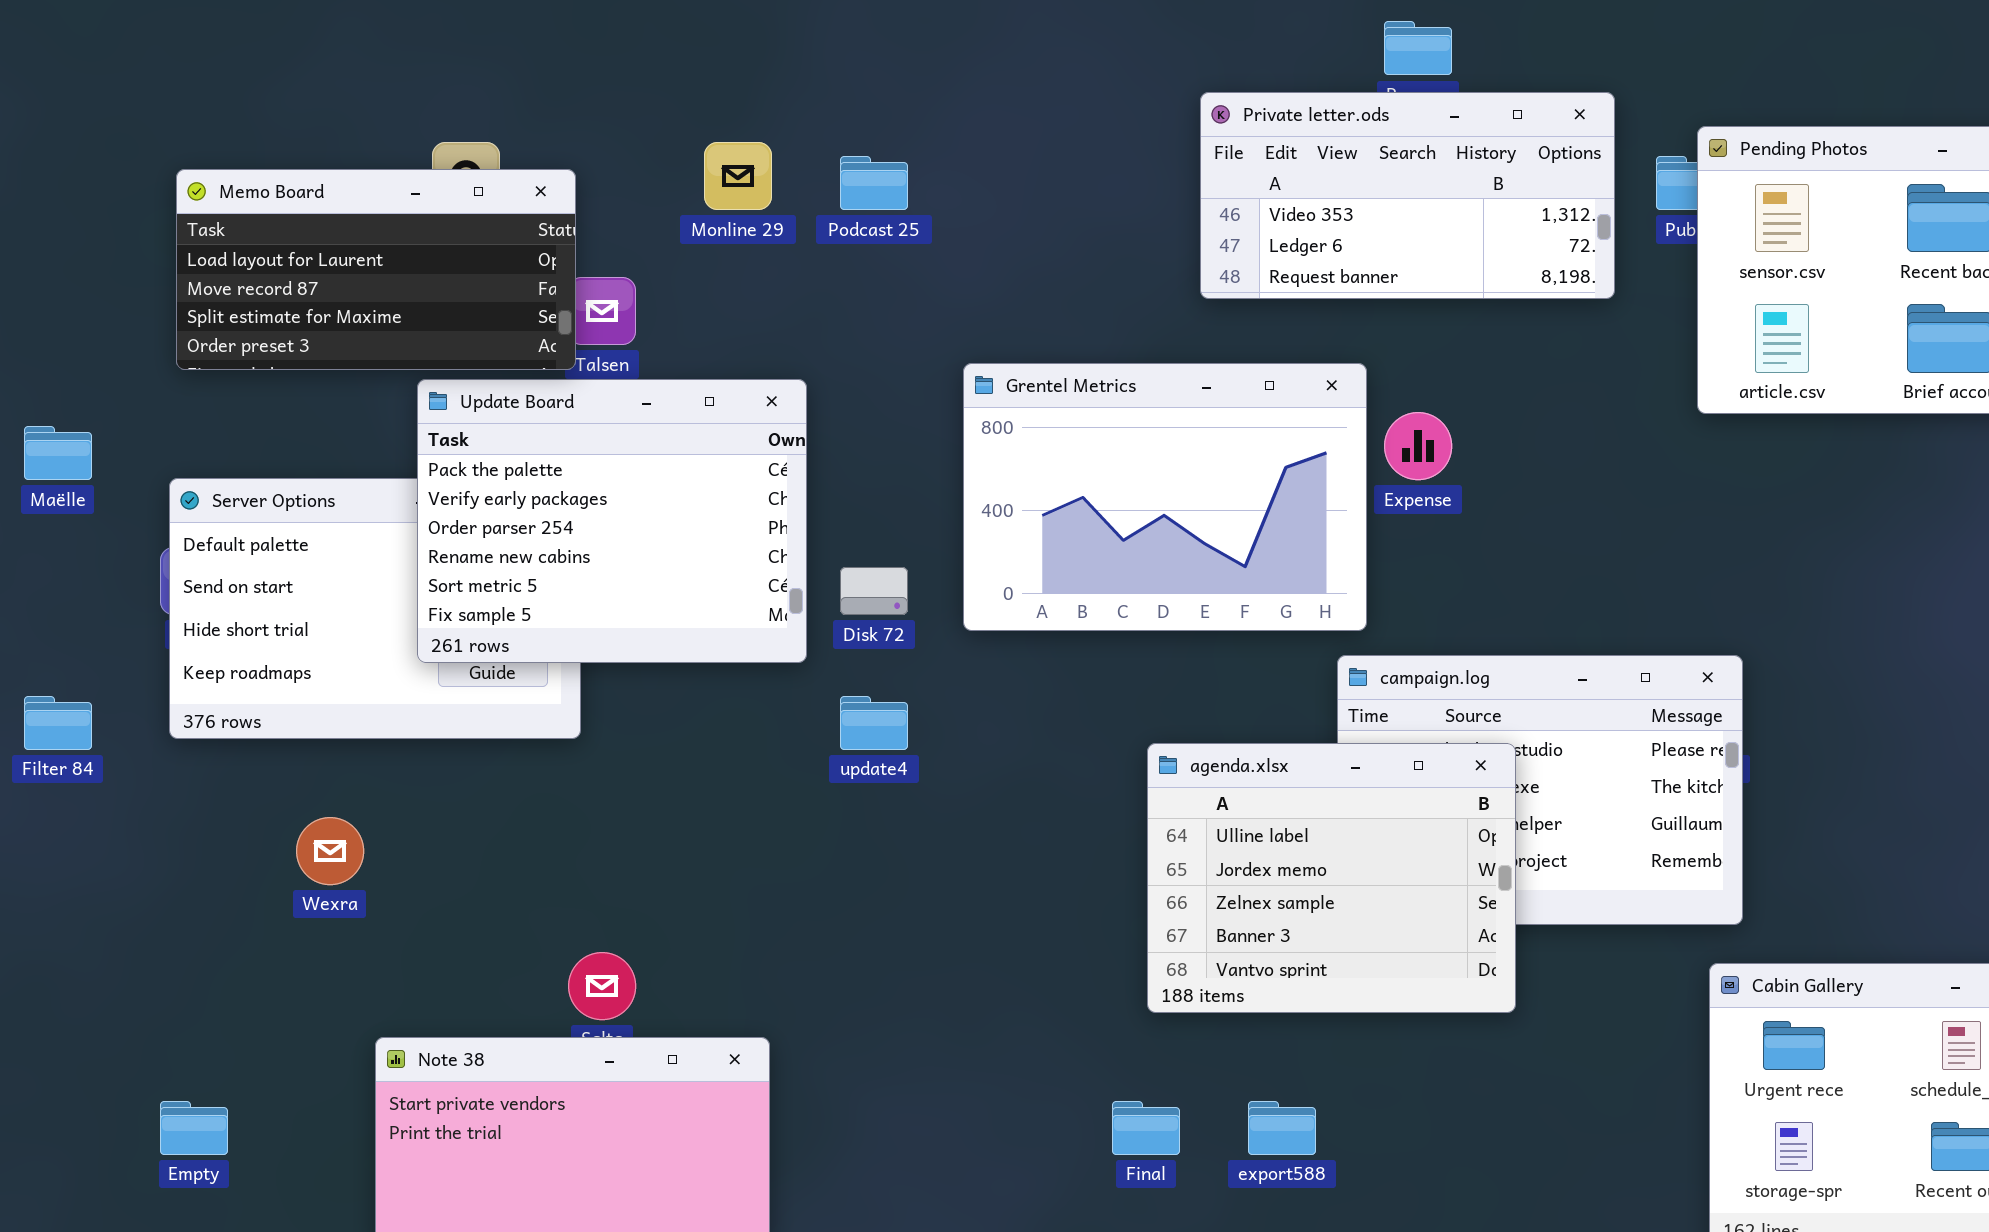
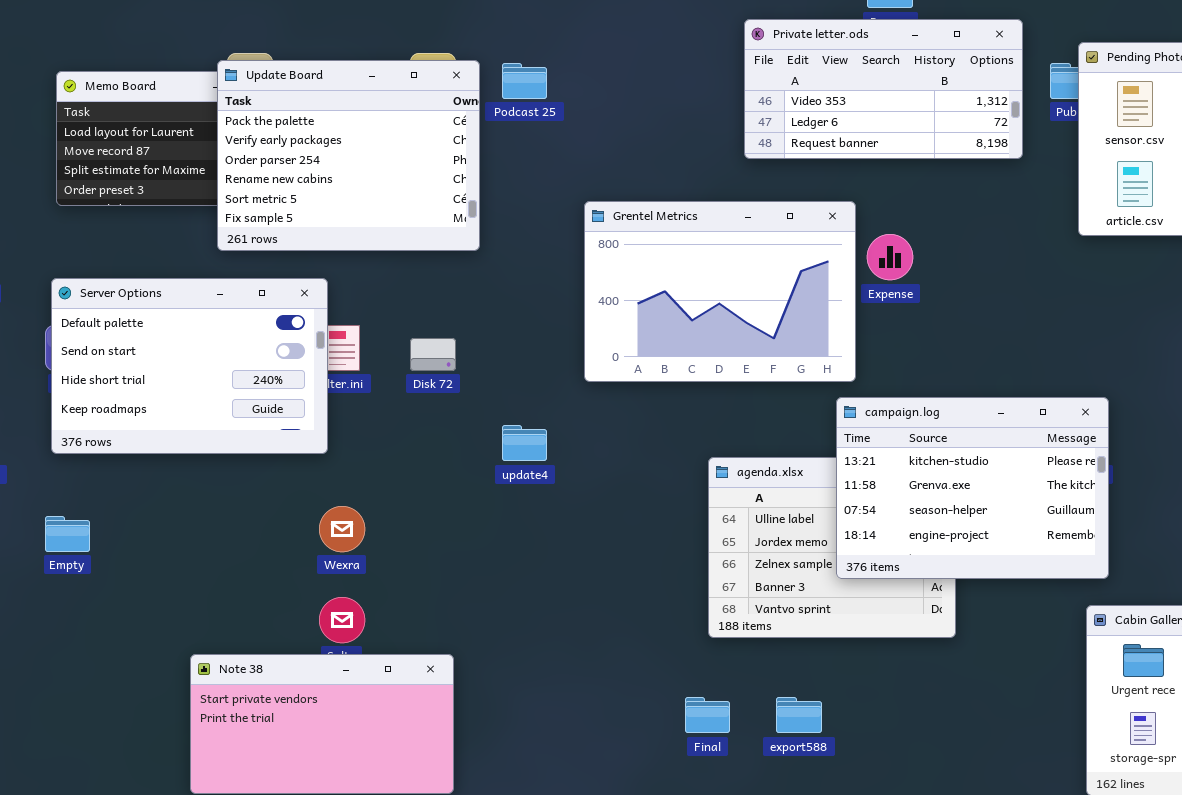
Update Board: [417,379,807,663] -> [217,60,480,251], moved
Disk 72: [840,567,908,615] -> [410,338,456,371], moved
campaign.log: [1337,655,1743,925] -> [836,397,1109,579], raised
Wexra: [296,817,364,885] -> [319,506,365,552], moved
Empty: [160,1101,228,1155] -> [45,516,90,552], moved

